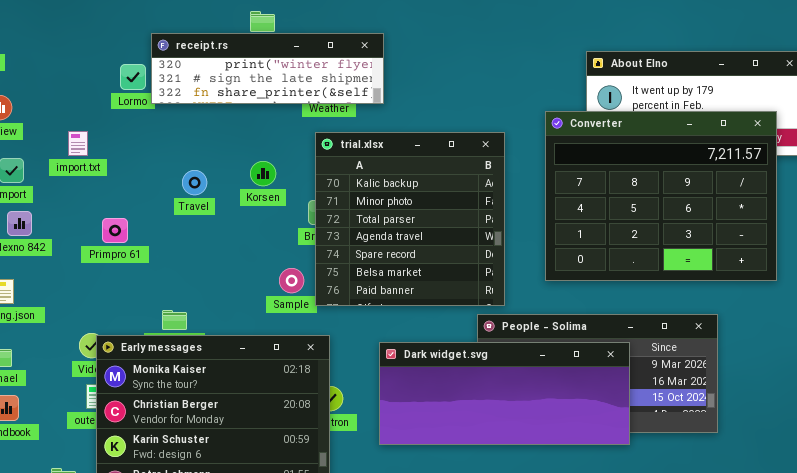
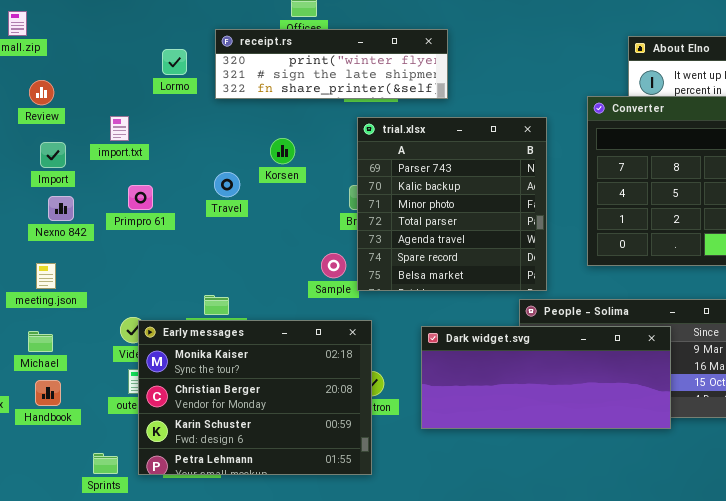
receipt.rs: [151,33,384,104] -> [215,29,448,99], moved
trial.xlsx: [315,132,505,306] -> [357,117,547,291], scrolled up 1 row
Korsen: [250,161,276,186] -> [270,138,295,164], moved
Travel: [182,170,207,195] -> [214,172,240,197], moved
Primpro 61: [102,218,128,243] -> [128,185,153,210], moved

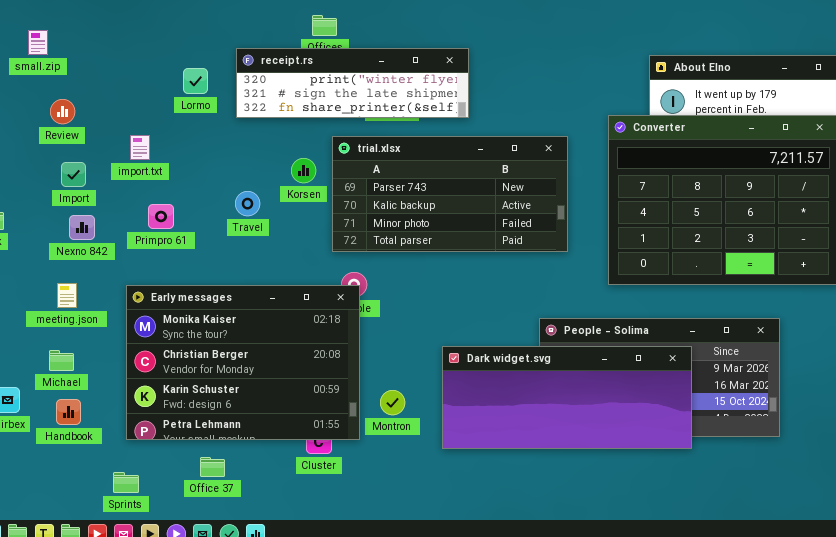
trial.xlsx: [357,117,547,291] -> [332,136,568,252], resized
Early messages: [138,320,372,475] -> [126,285,360,440], moved

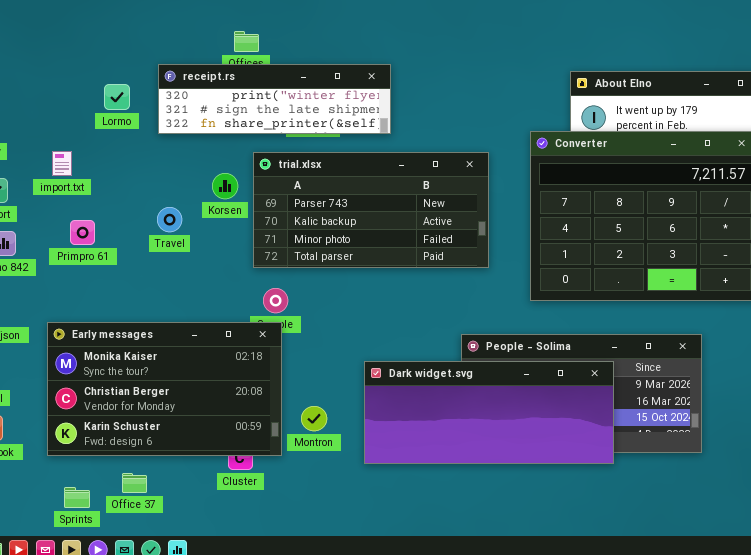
Early messages: [126,285,360,440] -> [47,322,282,456], resized
Sprints: [113,472,139,493] -> [64,487,90,508], moved

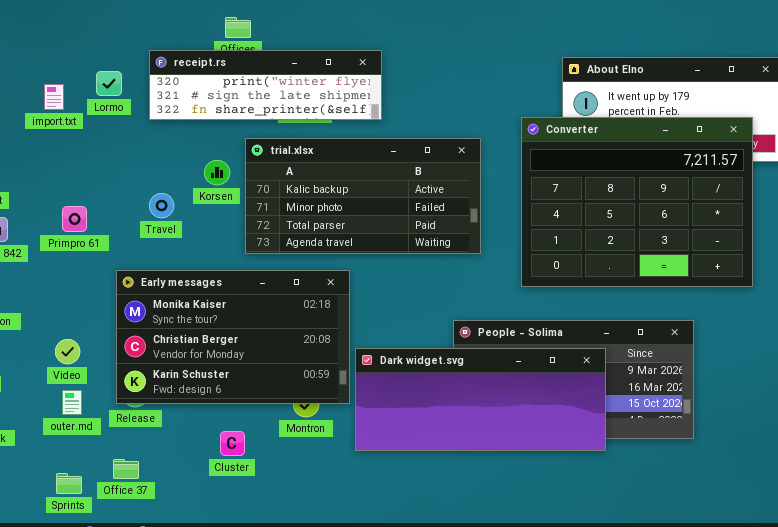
import.txt: [52,151,72,176] -> [44,84,64,110], moved
trial.xlsx: [253,152,489,268] -> [245,138,481,254], scrolled down 1 row
Early messages: [47,322,282,456] -> [116,270,350,404], moved

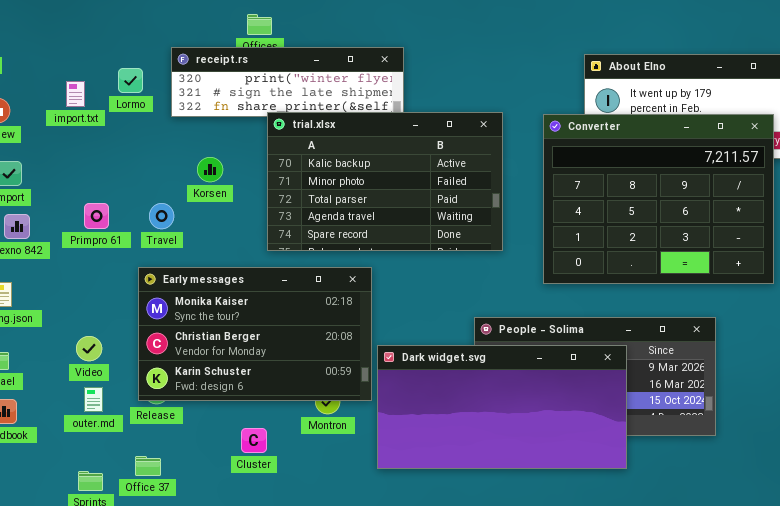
trial.xlsx: [245,138,481,254] -> [267,112,503,251], resized
Korsen: [204,160,230,185] -> [197,157,223,182], moved
Travel: [149,193,174,218] -> [149,203,174,229], moved
Dark widget.svg: [355,348,606,451] -> [377,345,627,469], resized

